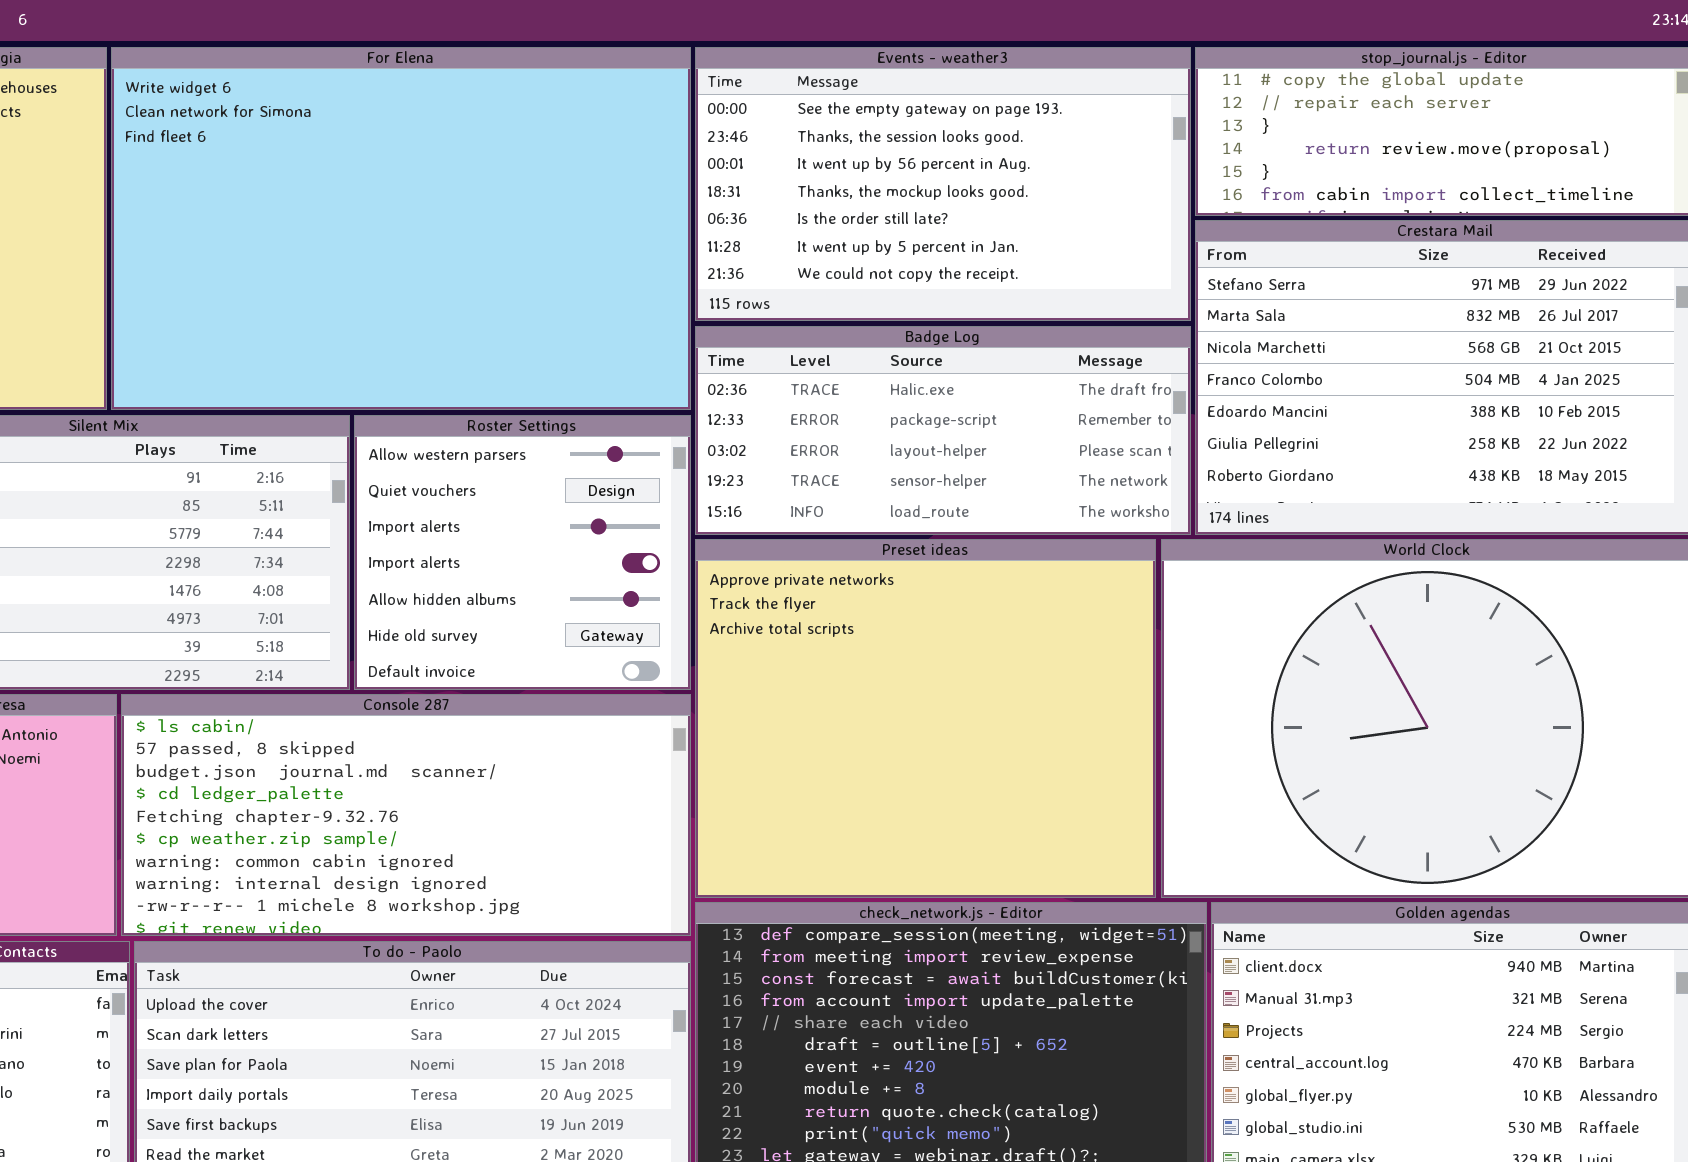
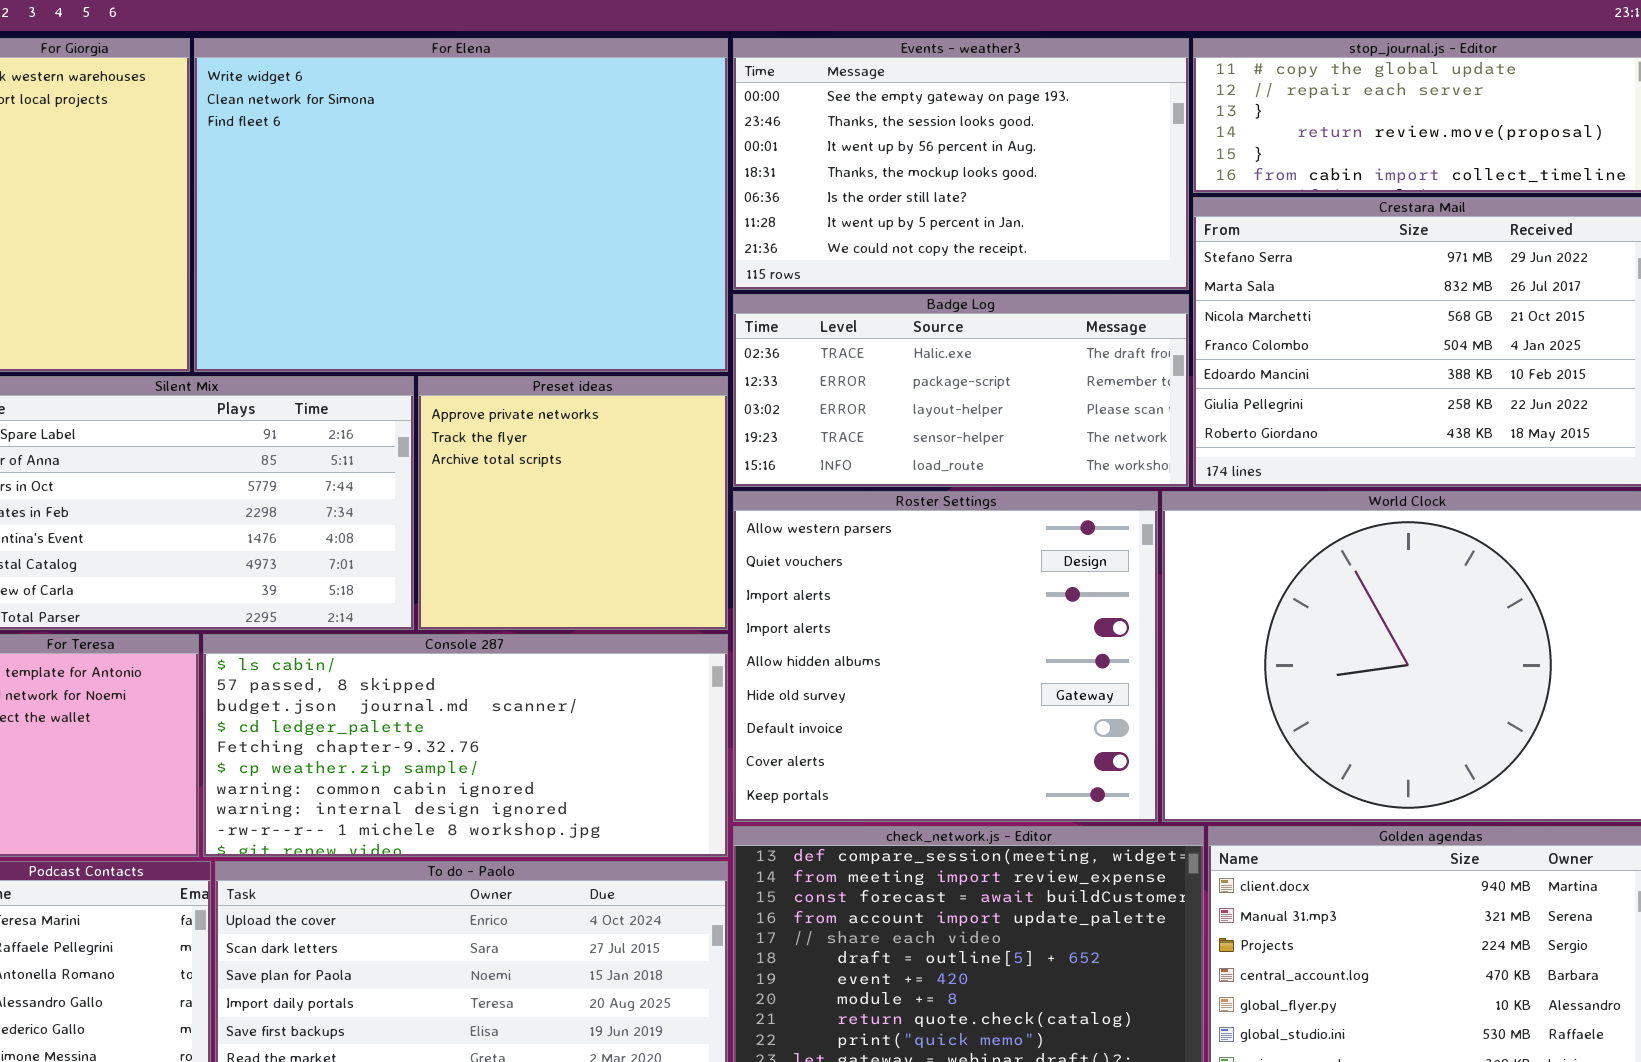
Roster Settings: [354,415,691,690] -> [733,491,1158,822], moved, resized
Preset ideas: [695,539,1156,898] -> [418,376,728,630], moved, resized

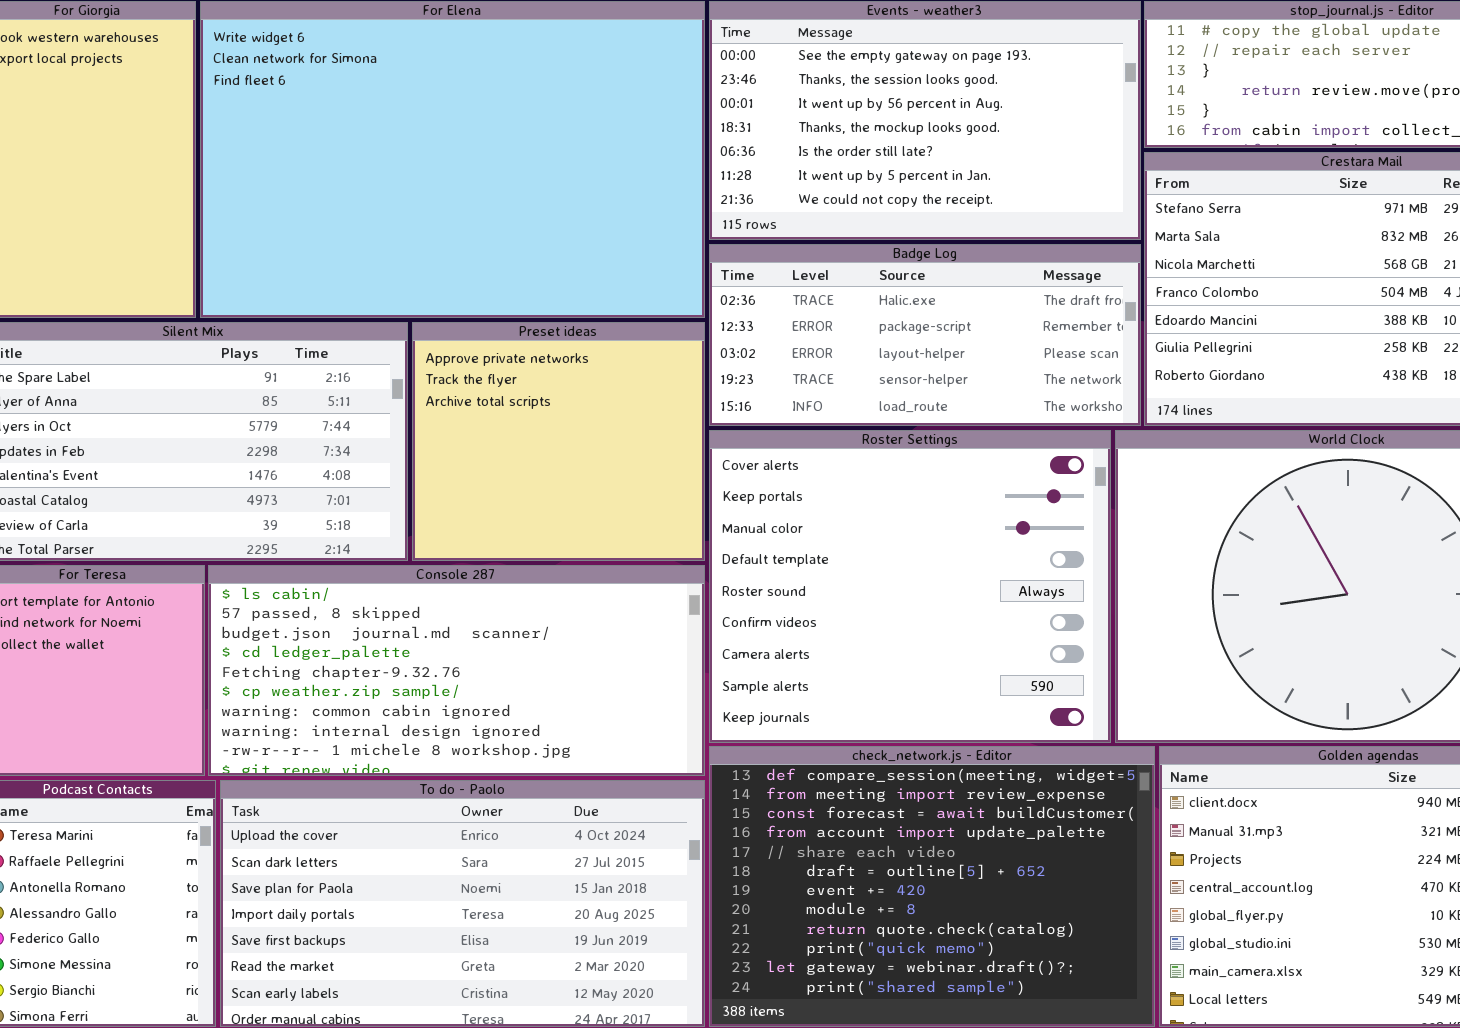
Roster Settings: [733,491,1158,822] -> [709,430,1111,743], scrolled down 7 rows

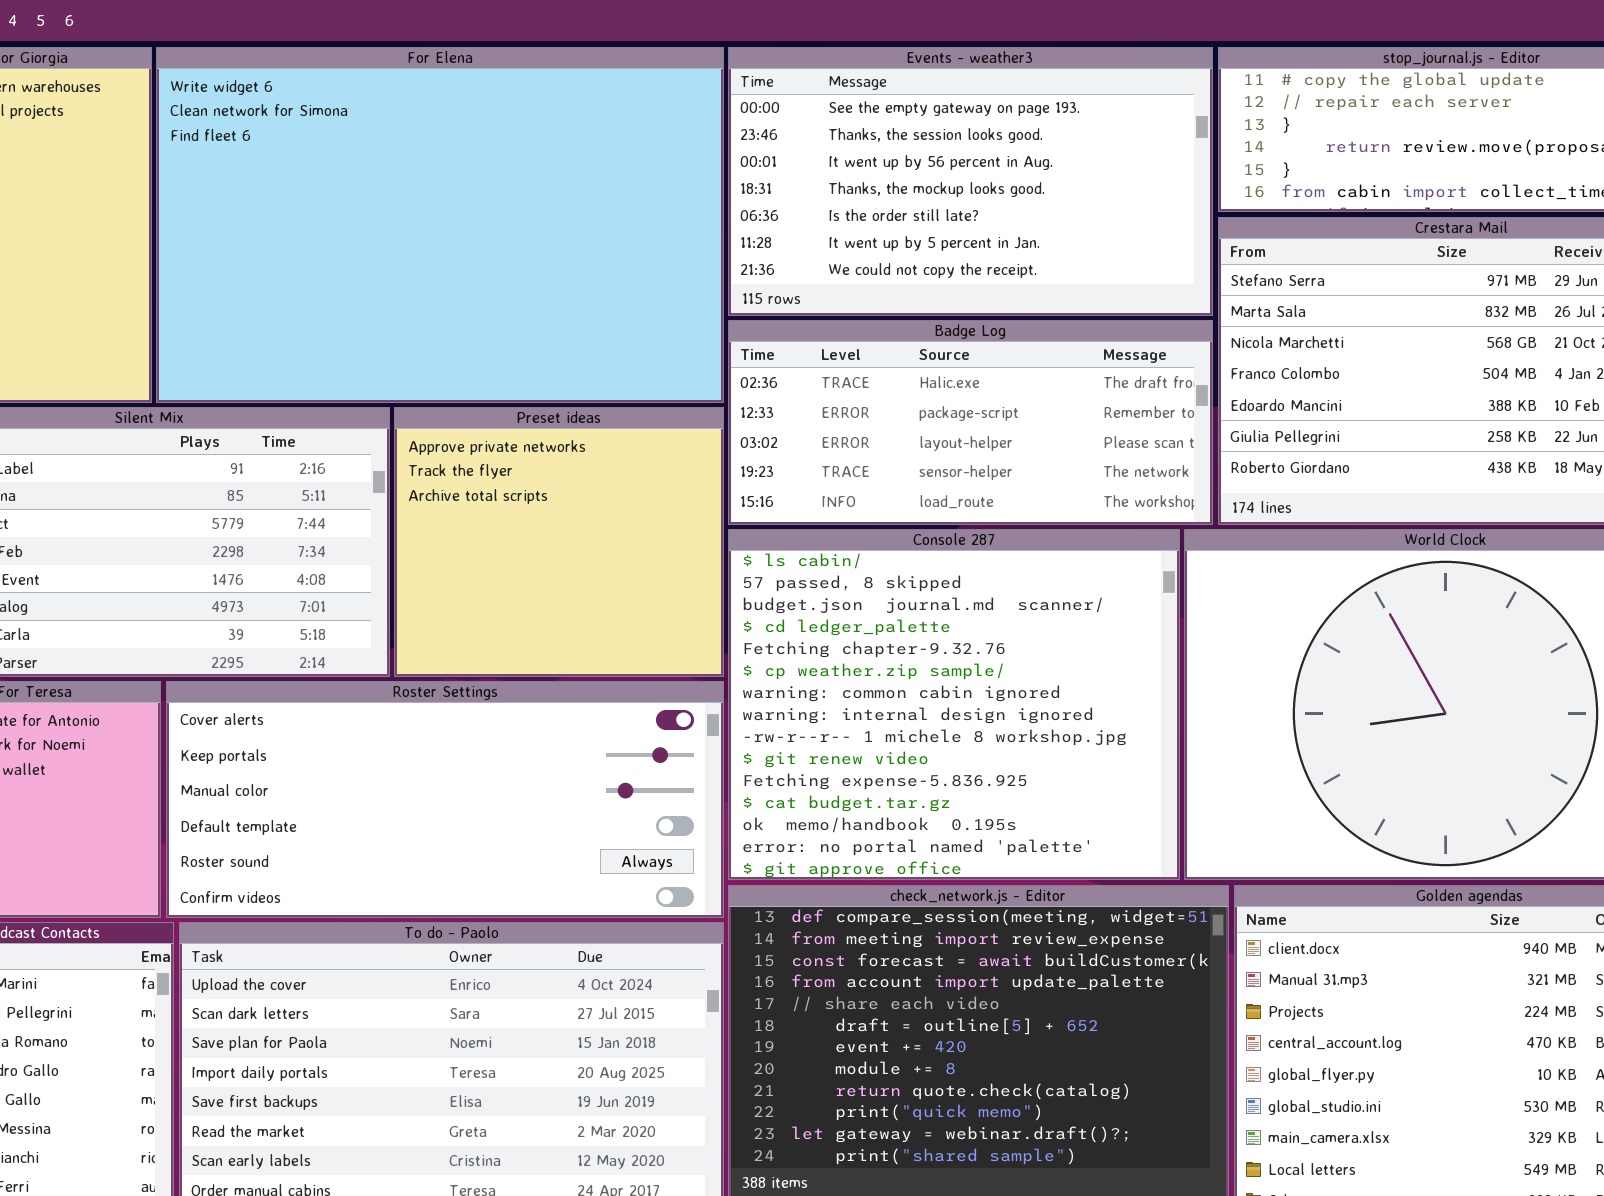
Roster Settings: [709,430,1111,743] -> [166,681,724,918], moved, resized
Console 287: [208,565,705,776] -> [728,529,1180,880], moved, resized

